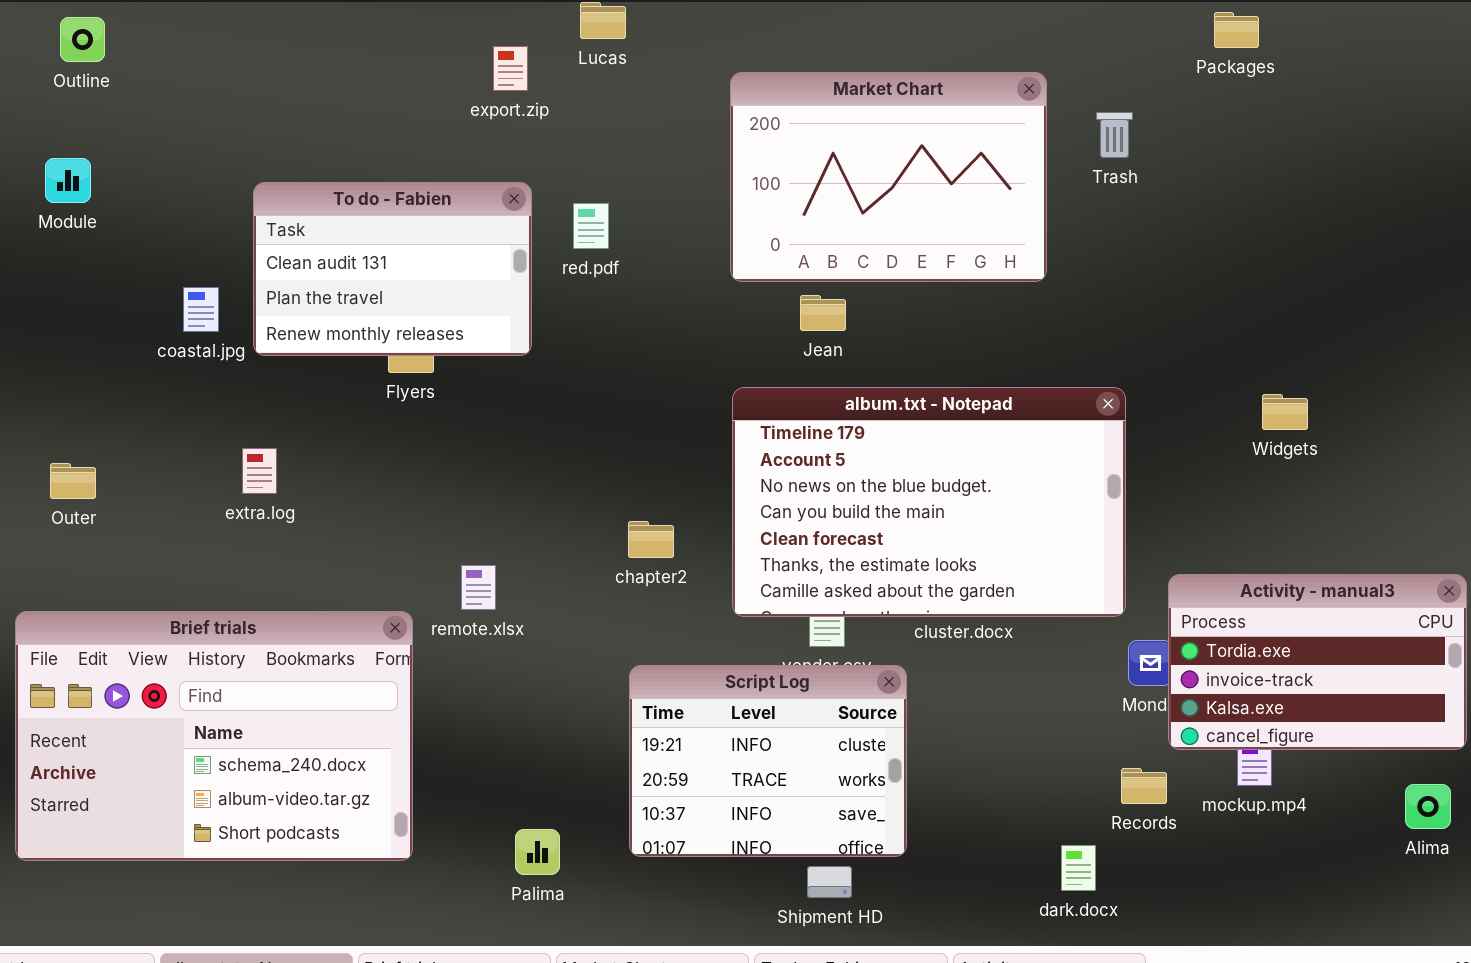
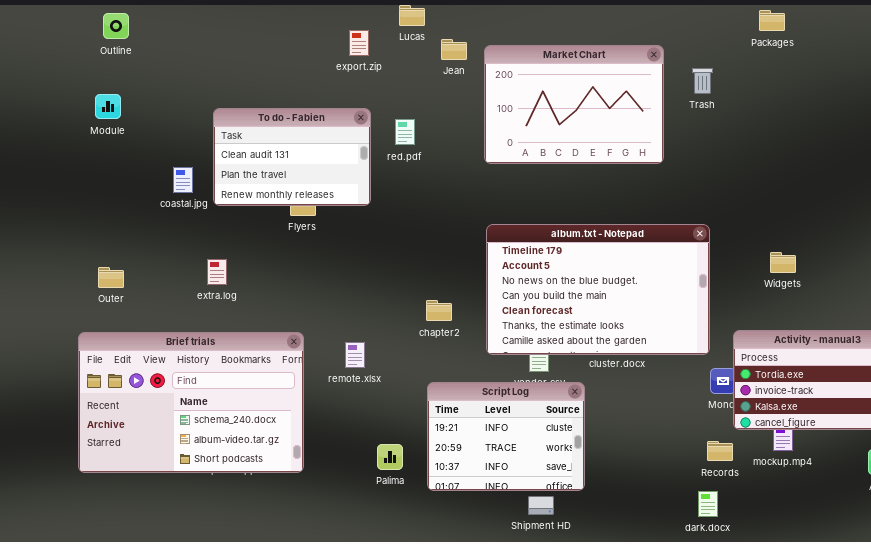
Jean: [800,295,846,331] -> [441,39,467,60], moved
Widgets: [1262,394,1308,430] -> [770,252,796,273], moved
remote.xlsx: [461,565,496,610] -> [345,342,365,368], moved
Brief trials: [15,611,413,861] -> [78,332,304,473], moved
Palima: [515,829,560,875] -> [377,444,403,470], moved
dark.docx: [1061,845,1096,891] -> [698,491,718,517], moved

